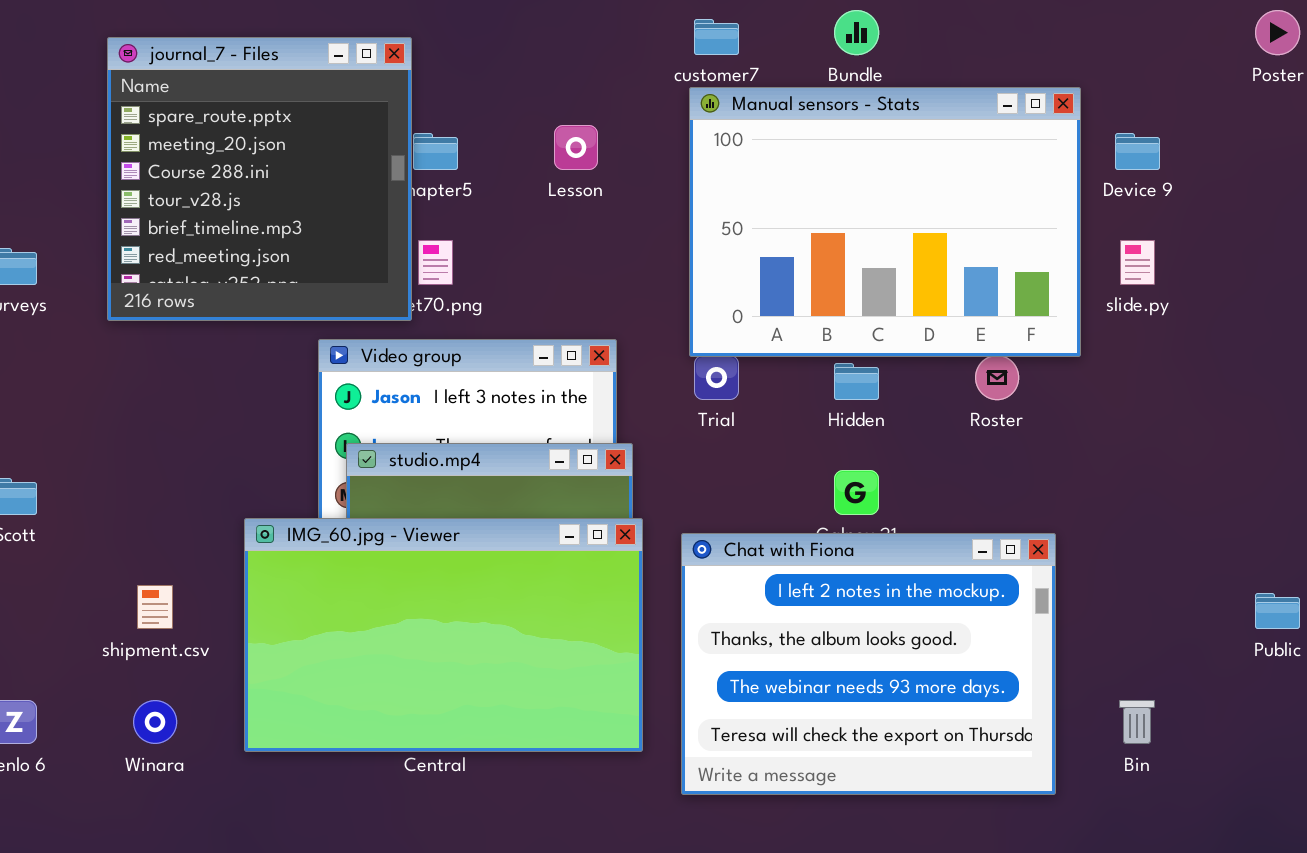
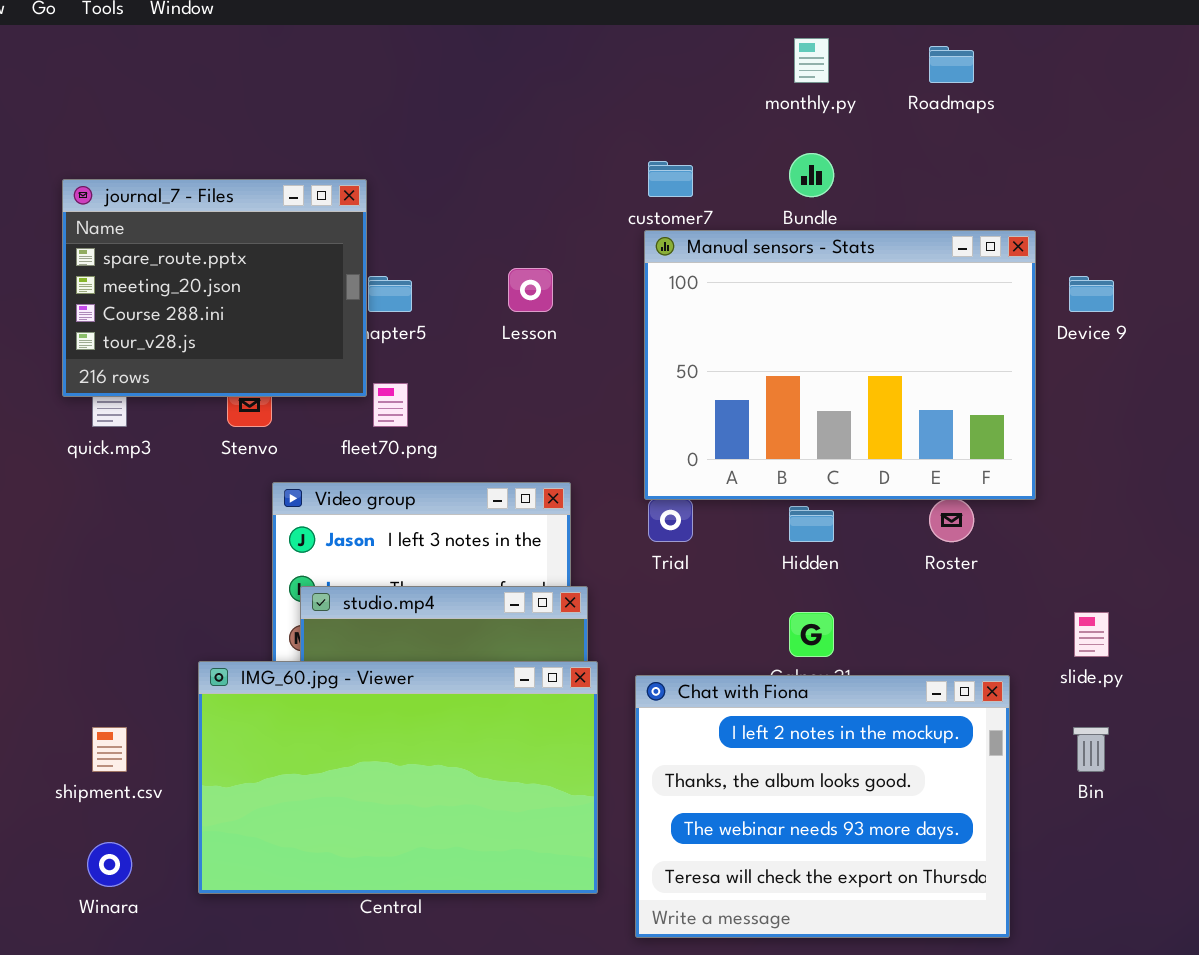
journal_7 - Files: [107,37,412,321] -> [62,179,367,397], resized
slide.py: [1120,240,1155,285] -> [1074,612,1109,657], moved
Bin: [1119,700,1155,744] -> [1073,727,1109,772], moved

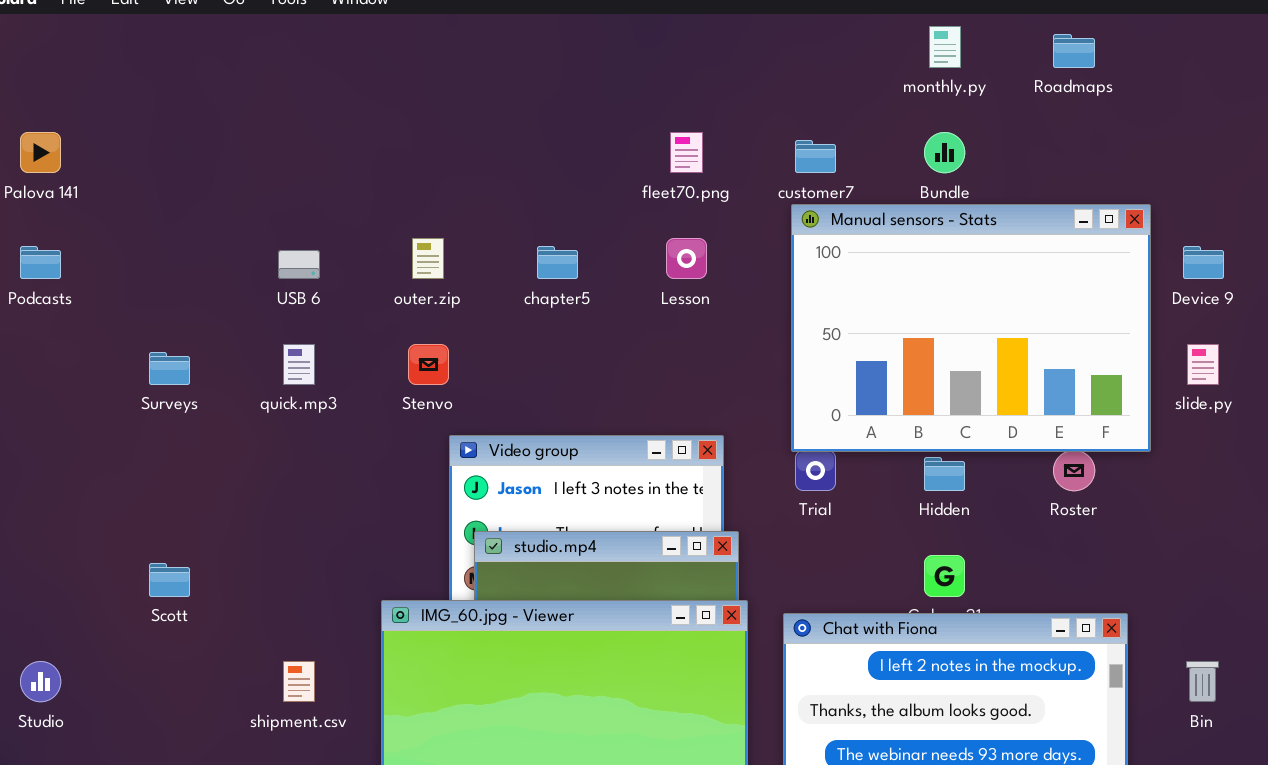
journal_7 - Files: [62,179,367,397] -> none, closed
fleet70.png: [373,383,408,427] -> [670,132,703,173], moved
slide.py: [1074,612,1109,657] -> [1187,344,1219,385], moved

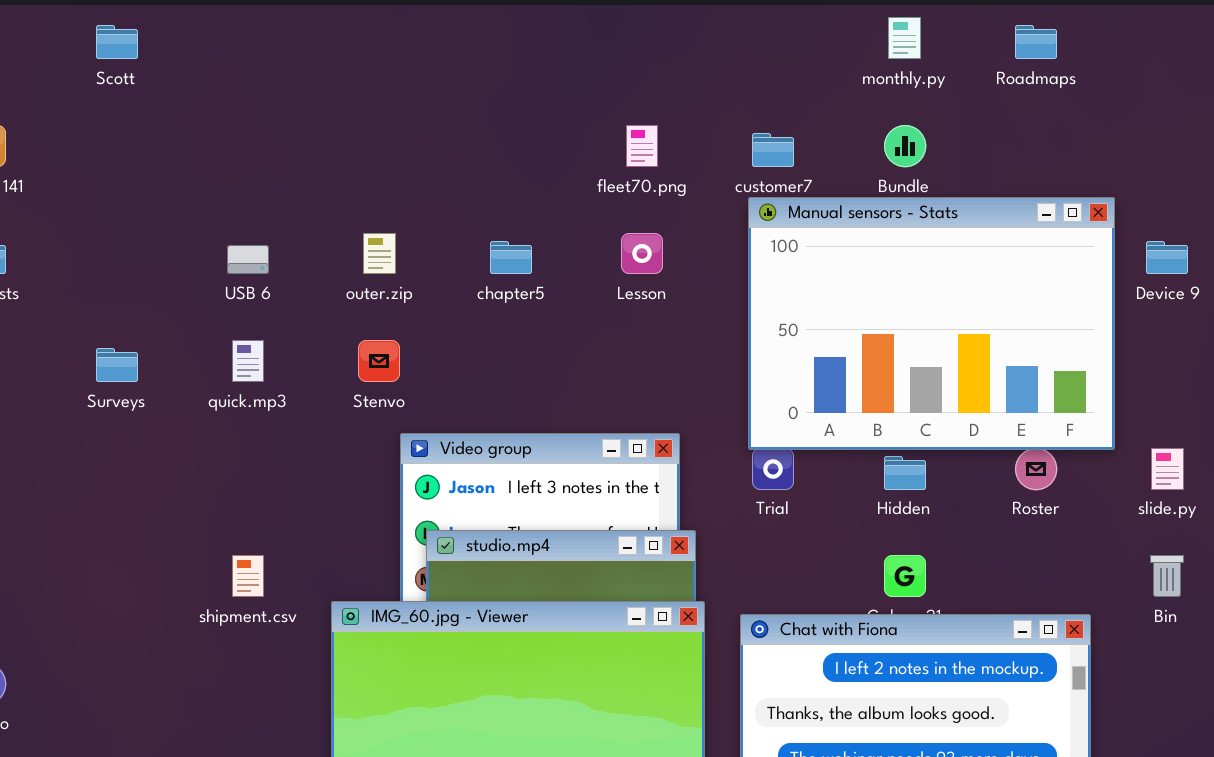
slide.py: [1187,344,1219,385] -> [1151,448,1184,490], moved
Scott: [149,563,190,597] -> [96,25,138,59], moved
shipment.csv: [283,661,315,702] -> [232,555,264,597], moved
Bin: [1186,661,1219,702] -> [1150,555,1184,597], moved

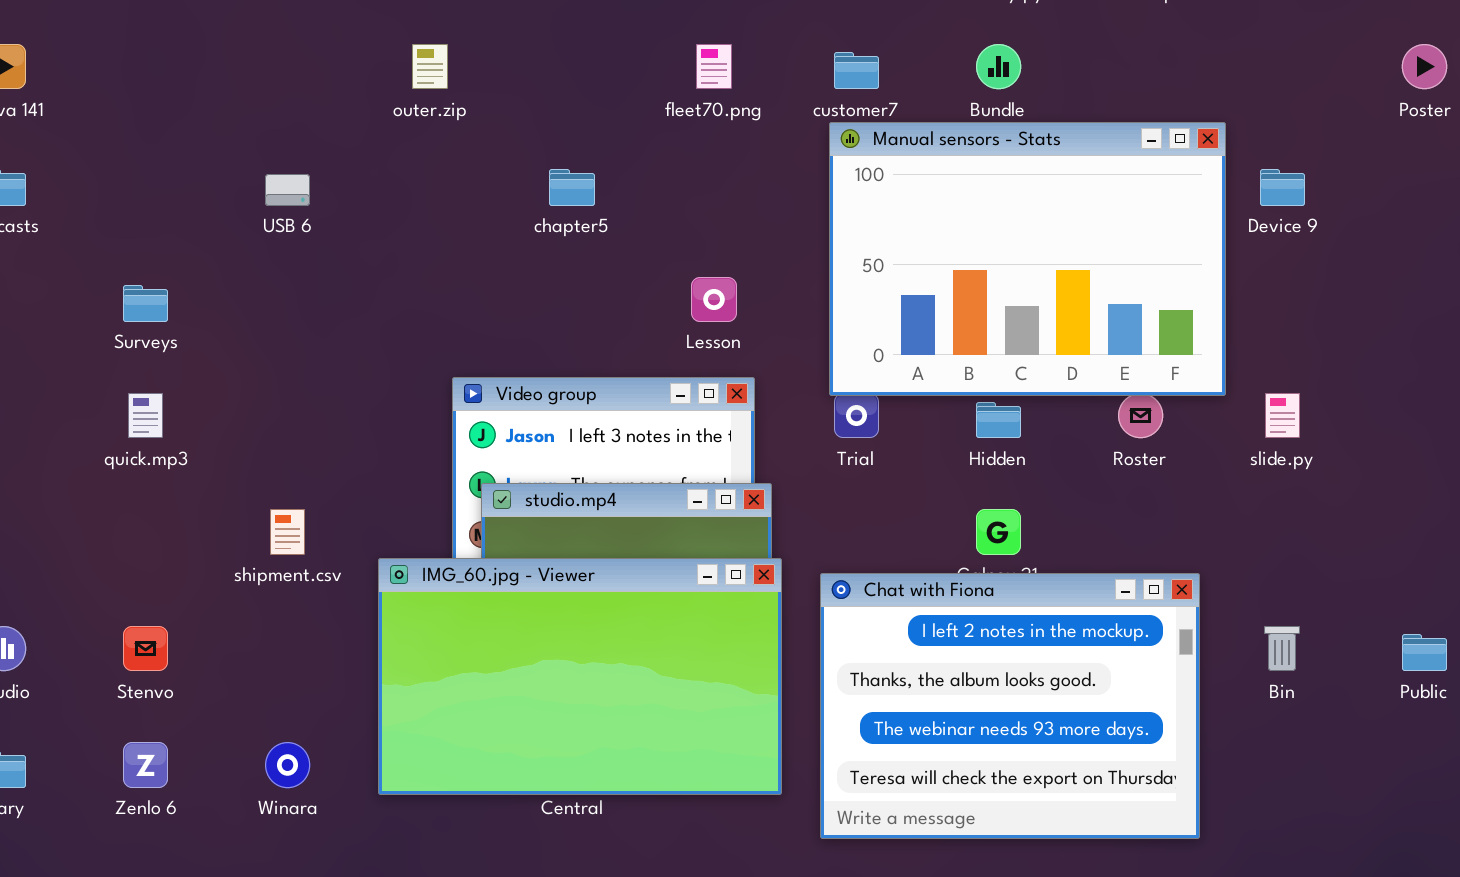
outer.zip: [363,233,396,274] -> [412,44,448,89], moved
Lesson: [621,233,663,274] -> [691,277,737,322], moved
quick.mp3: [232,340,264,382] -> [128,393,163,438], moved
Stenvo: [358,340,400,382] -> [123,626,168,671], moved
Bin: [1150,555,1184,597] -> [1264,626,1300,671], moved

